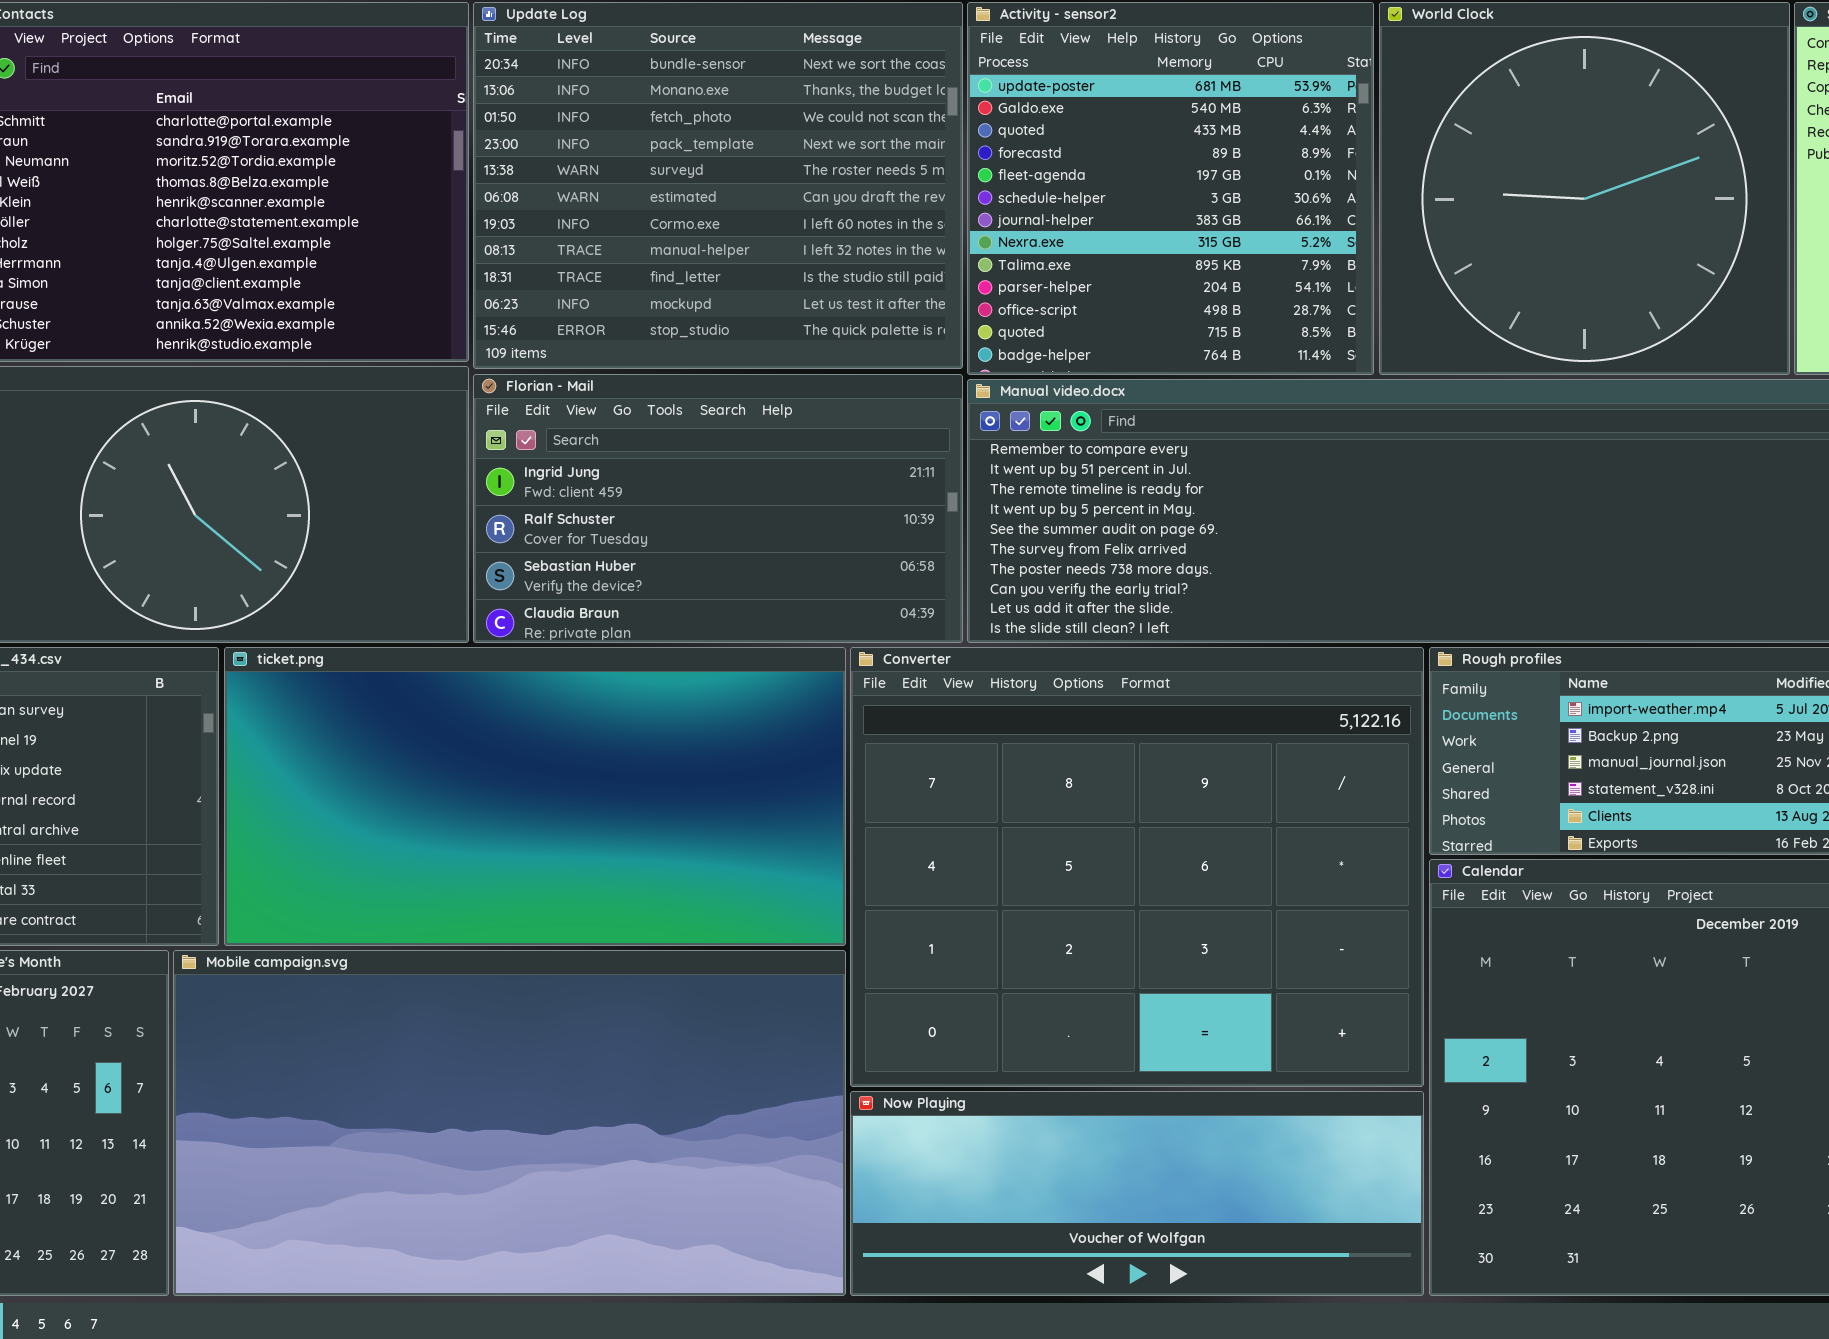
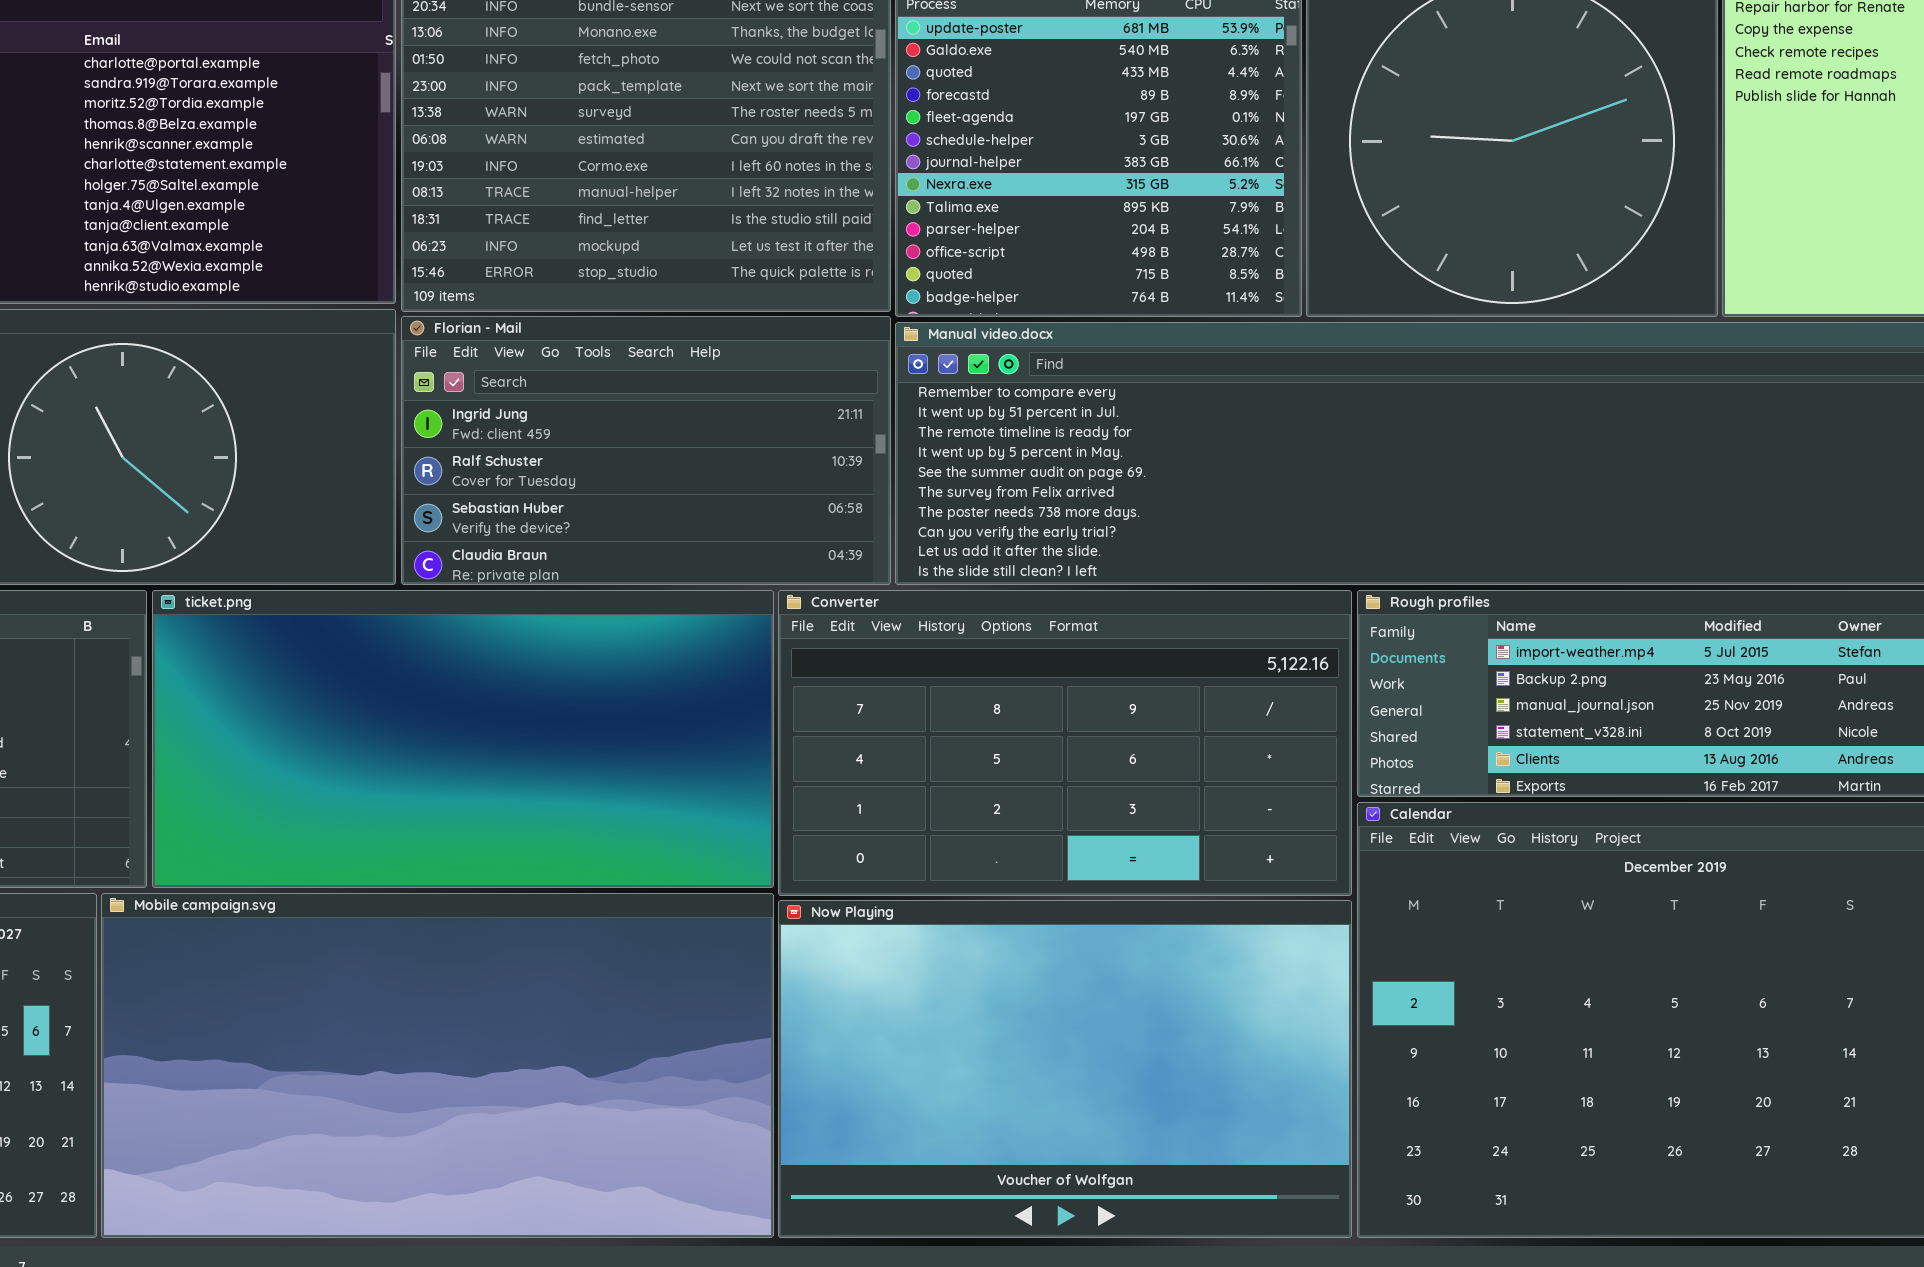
Converter: [850,647,1424,1087] -> [778,590,1352,896], resized
Now Playing: [850,1091,1424,1296] -> [778,900,1352,1238], resized

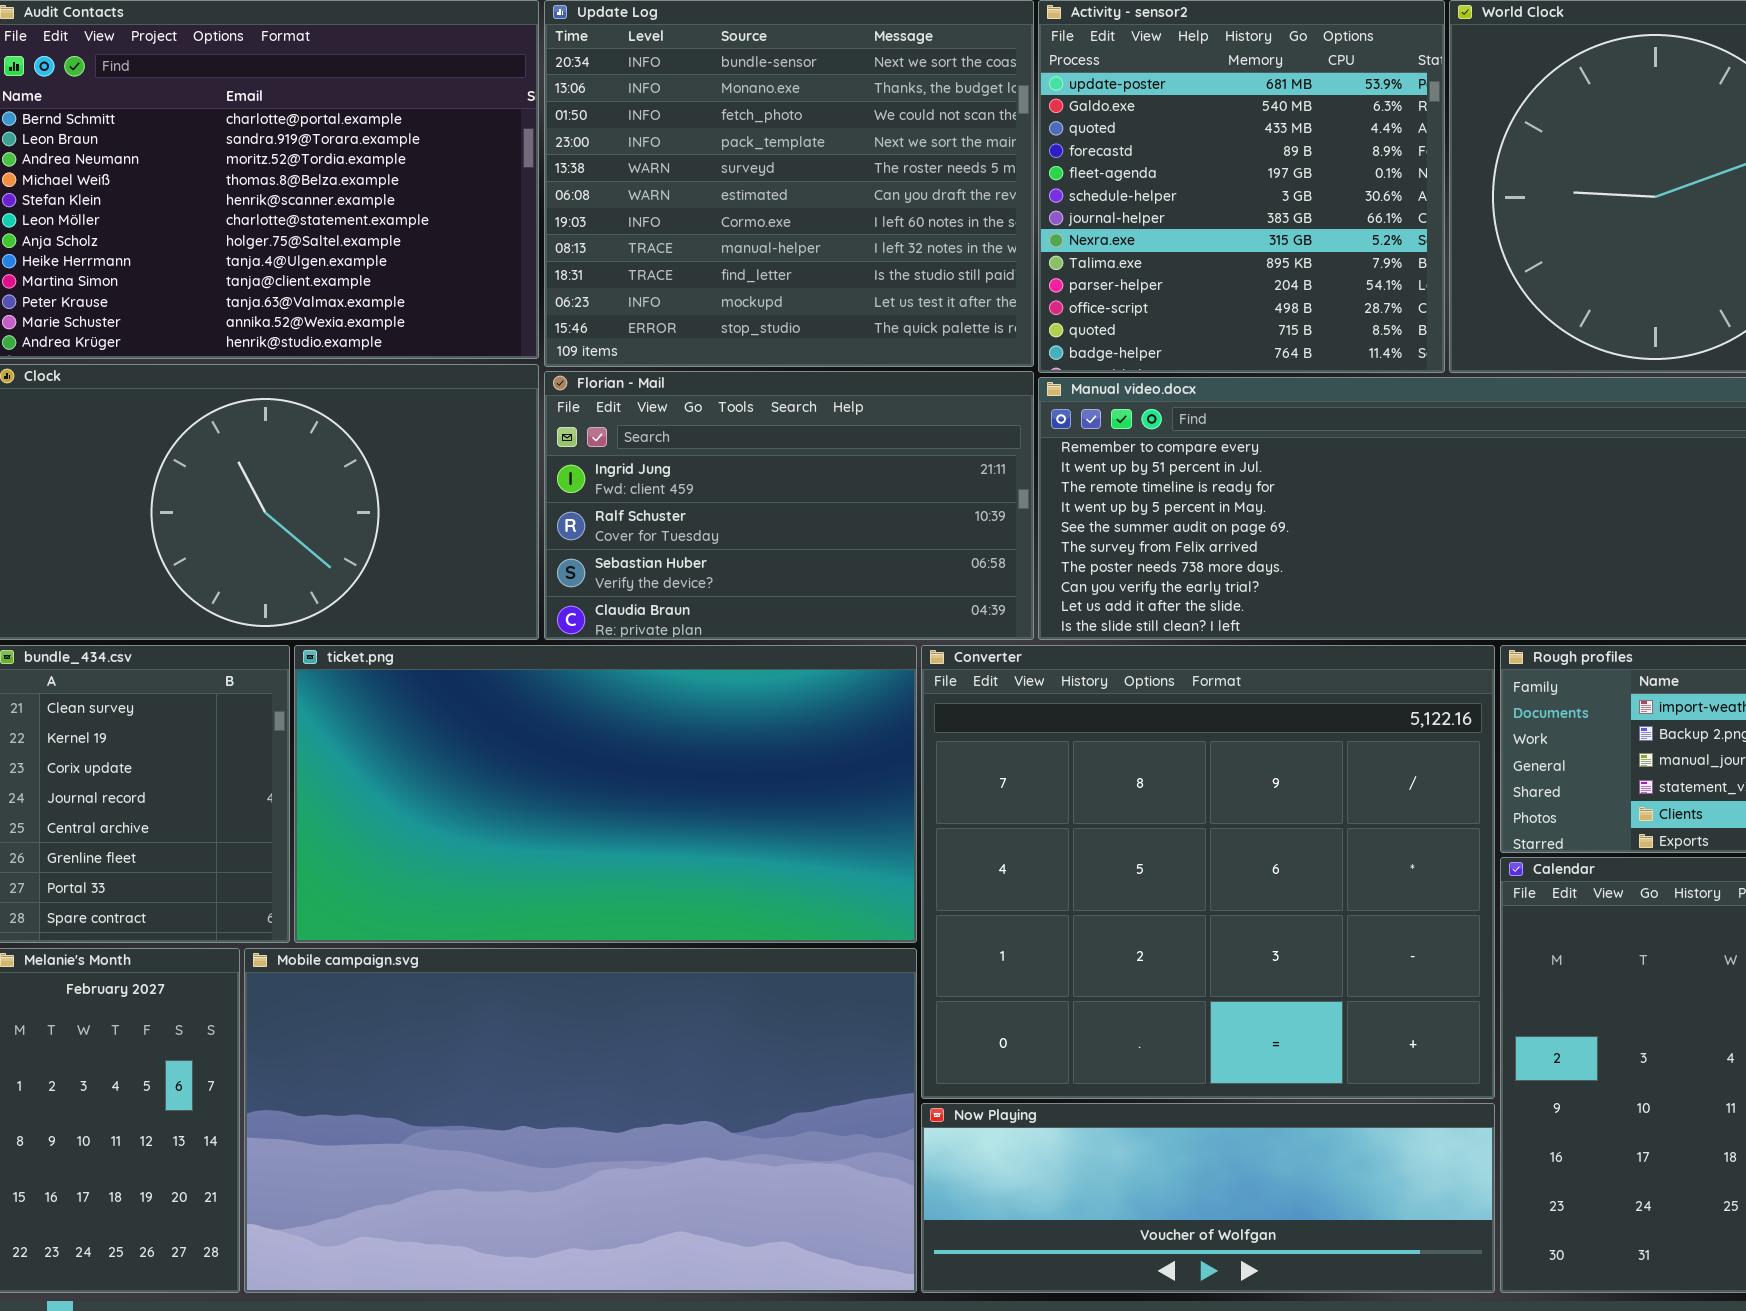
Converter: [778,590,1352,896] -> [921,645,1495,1099], resized
Now Playing: [778,900,1352,1238] -> [921,1103,1495,1293], resized

